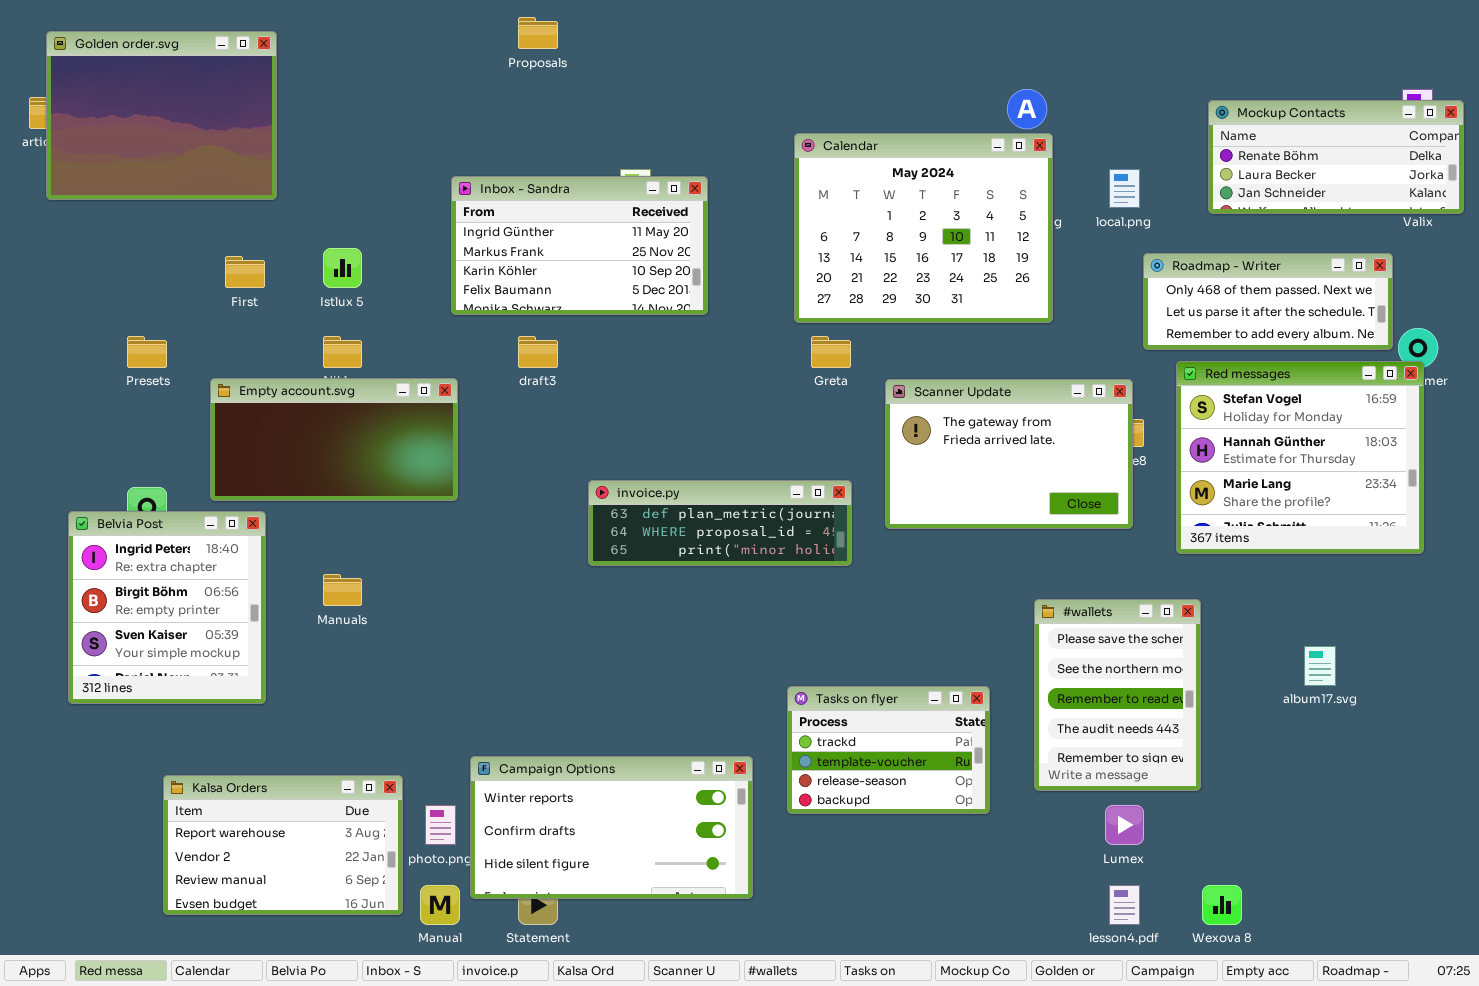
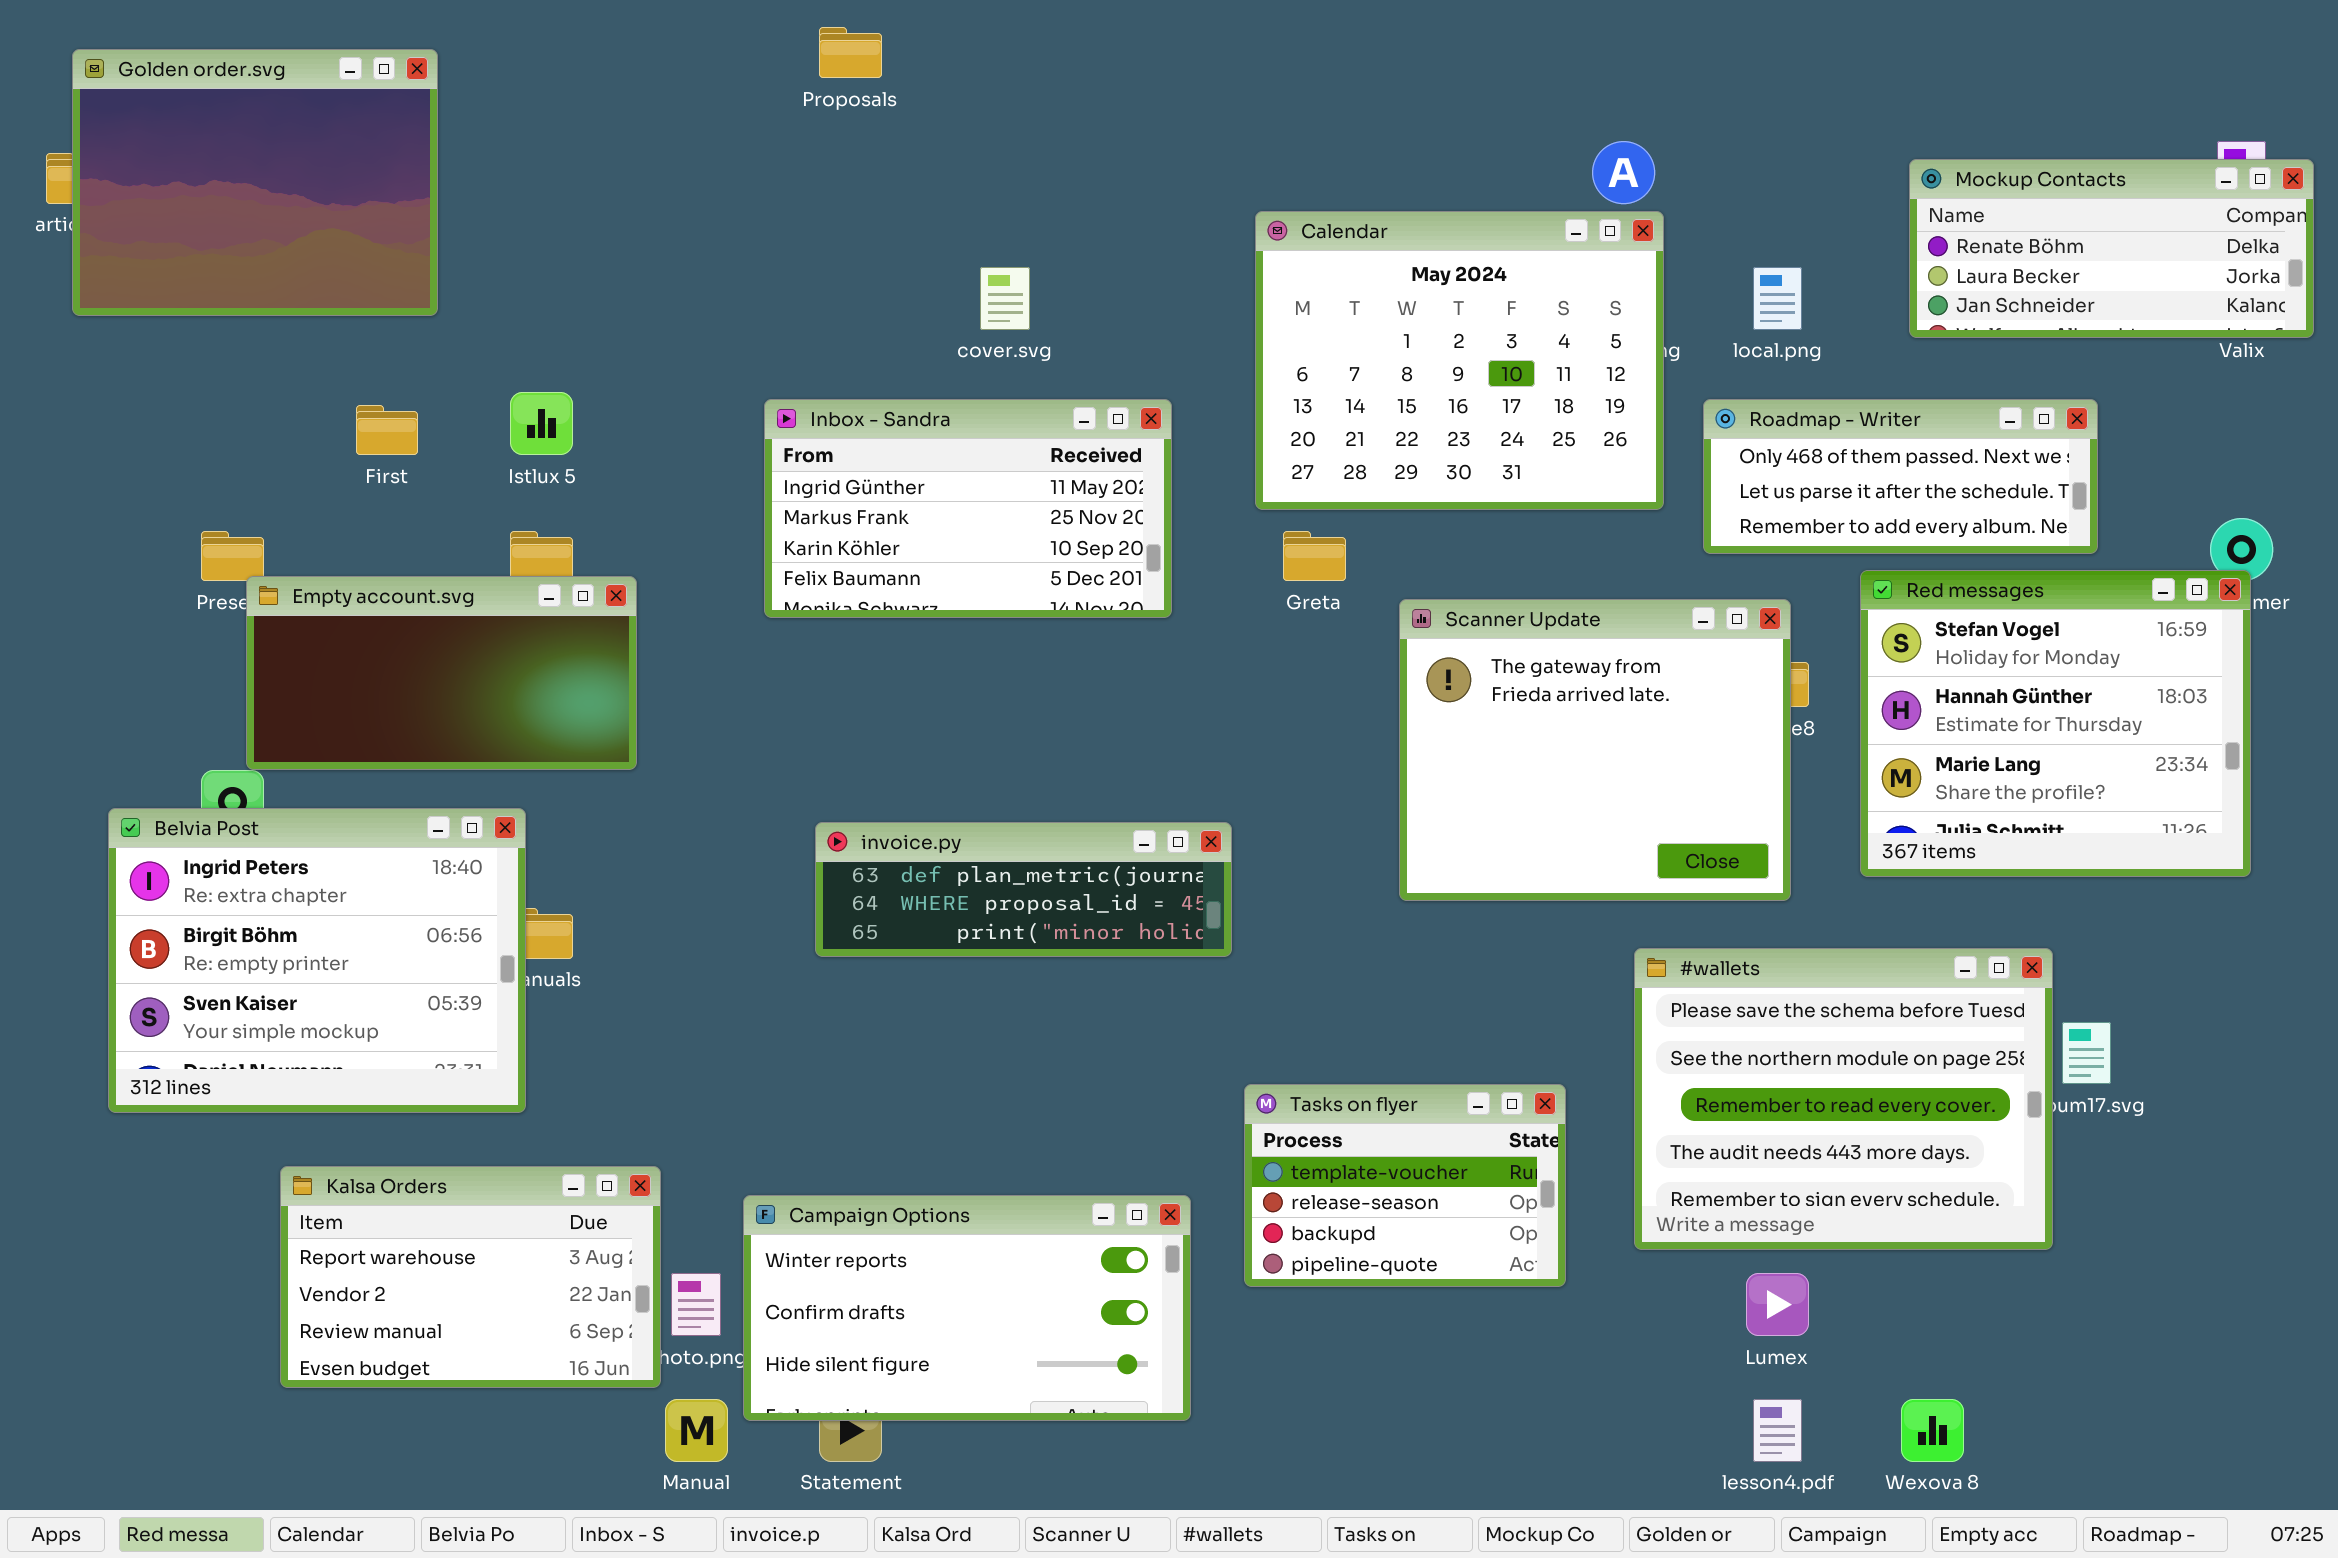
Inbox - Sandra: [451,176,708,315] -> [764,399,1172,618], moved
Roadmap - Writer: [1143,253,1393,350] -> [1703,399,2098,554], moved
Empty account.svg: [210,378,458,501] -> [246,576,637,770], moved
Scanner Update: [885,379,1133,529] -> [1399,599,1791,901], resized
invoice.py: [588,480,852,566] -> [815,822,1232,957], moved
Belvia Post: [68,511,266,704] -> [108,808,526,1113], resized
#wallets: [1034,599,1201,791] -> [1634,948,2053,1250], resized
Tasks on flyer: [787,686,990,814] -> [1244,1084,1566,1287], scrolled down 1 row
Kalsa Orders: [163,775,403,915] -> [280,1166,661,1388], moved

